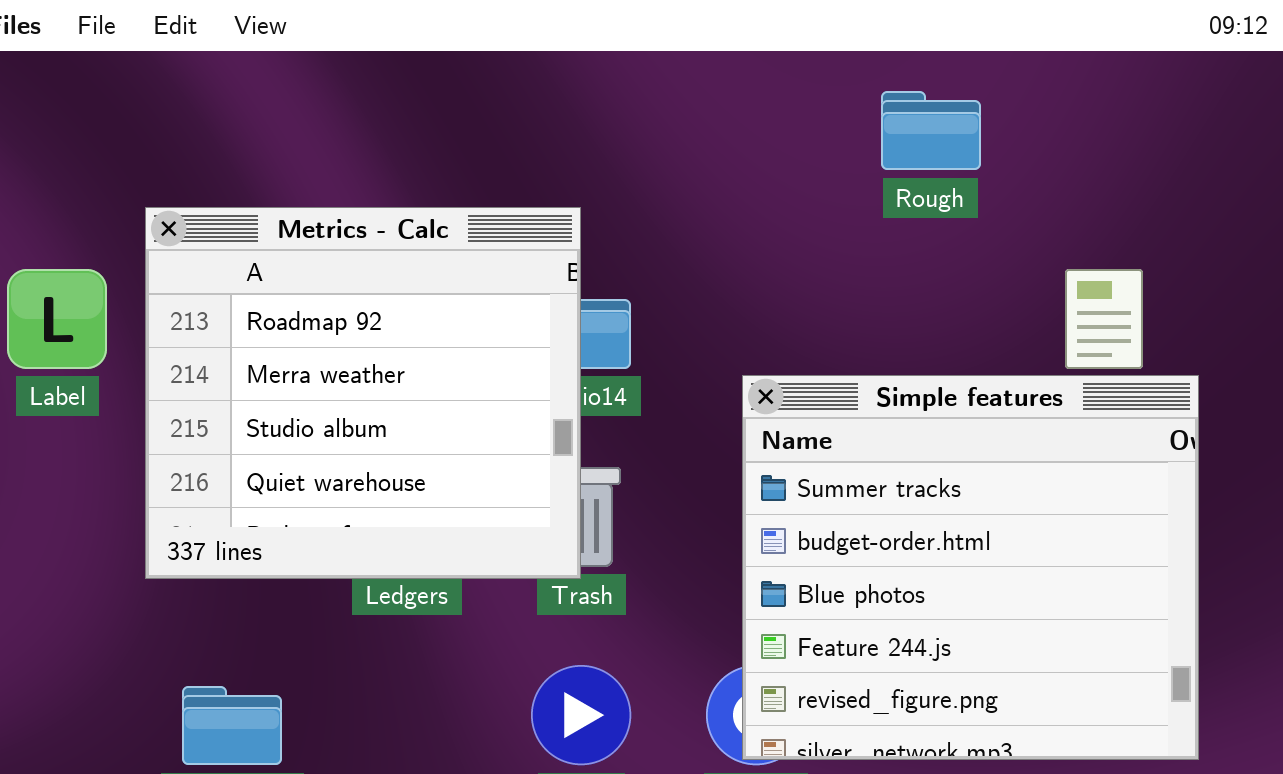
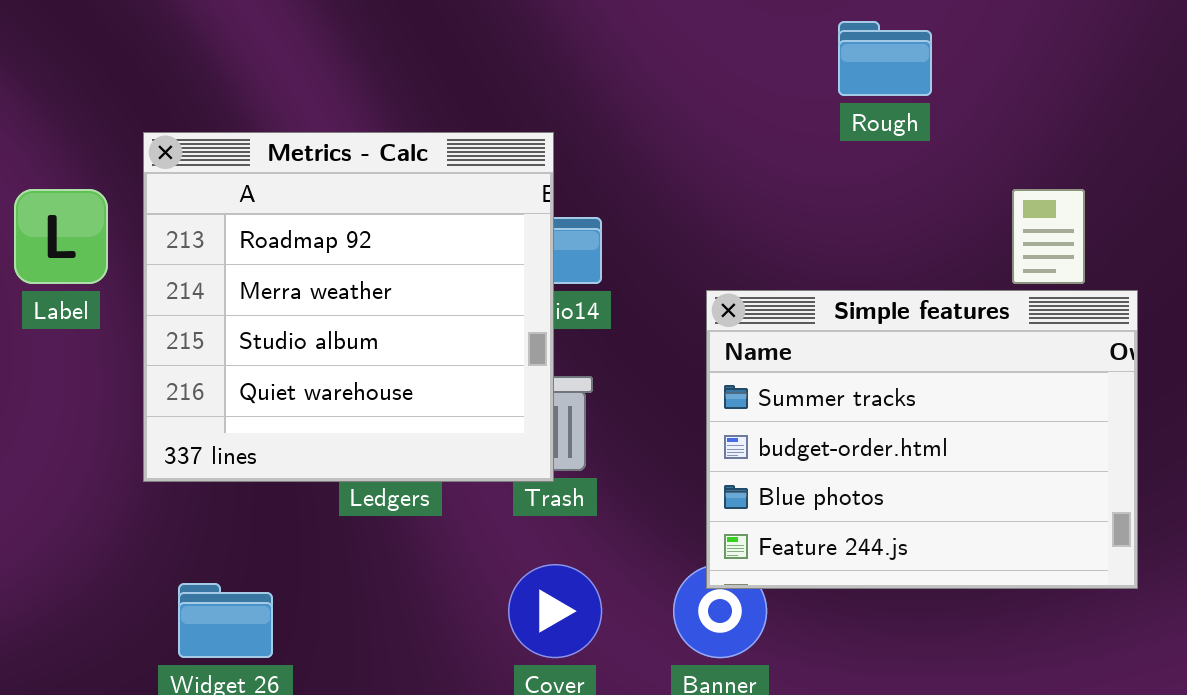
Simple features: [742,375,1199,760] -> [706,290,1138,589], resized

